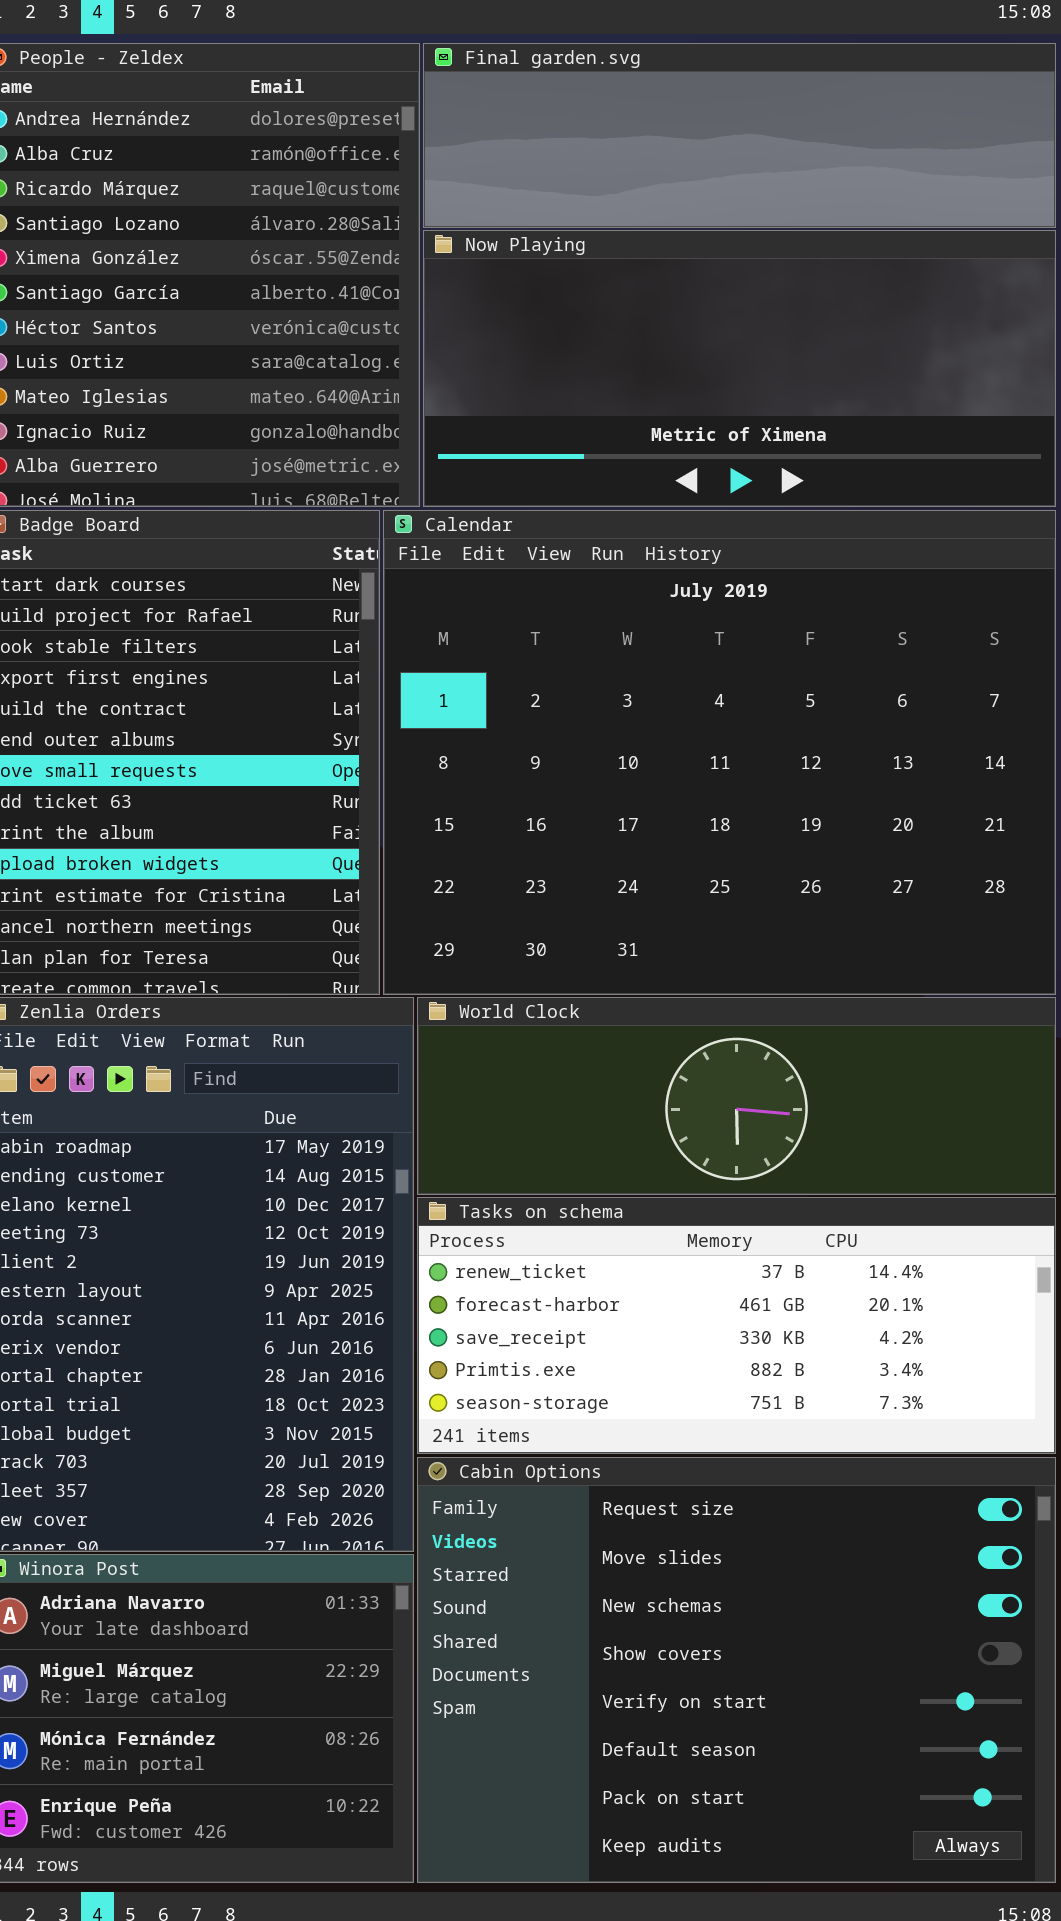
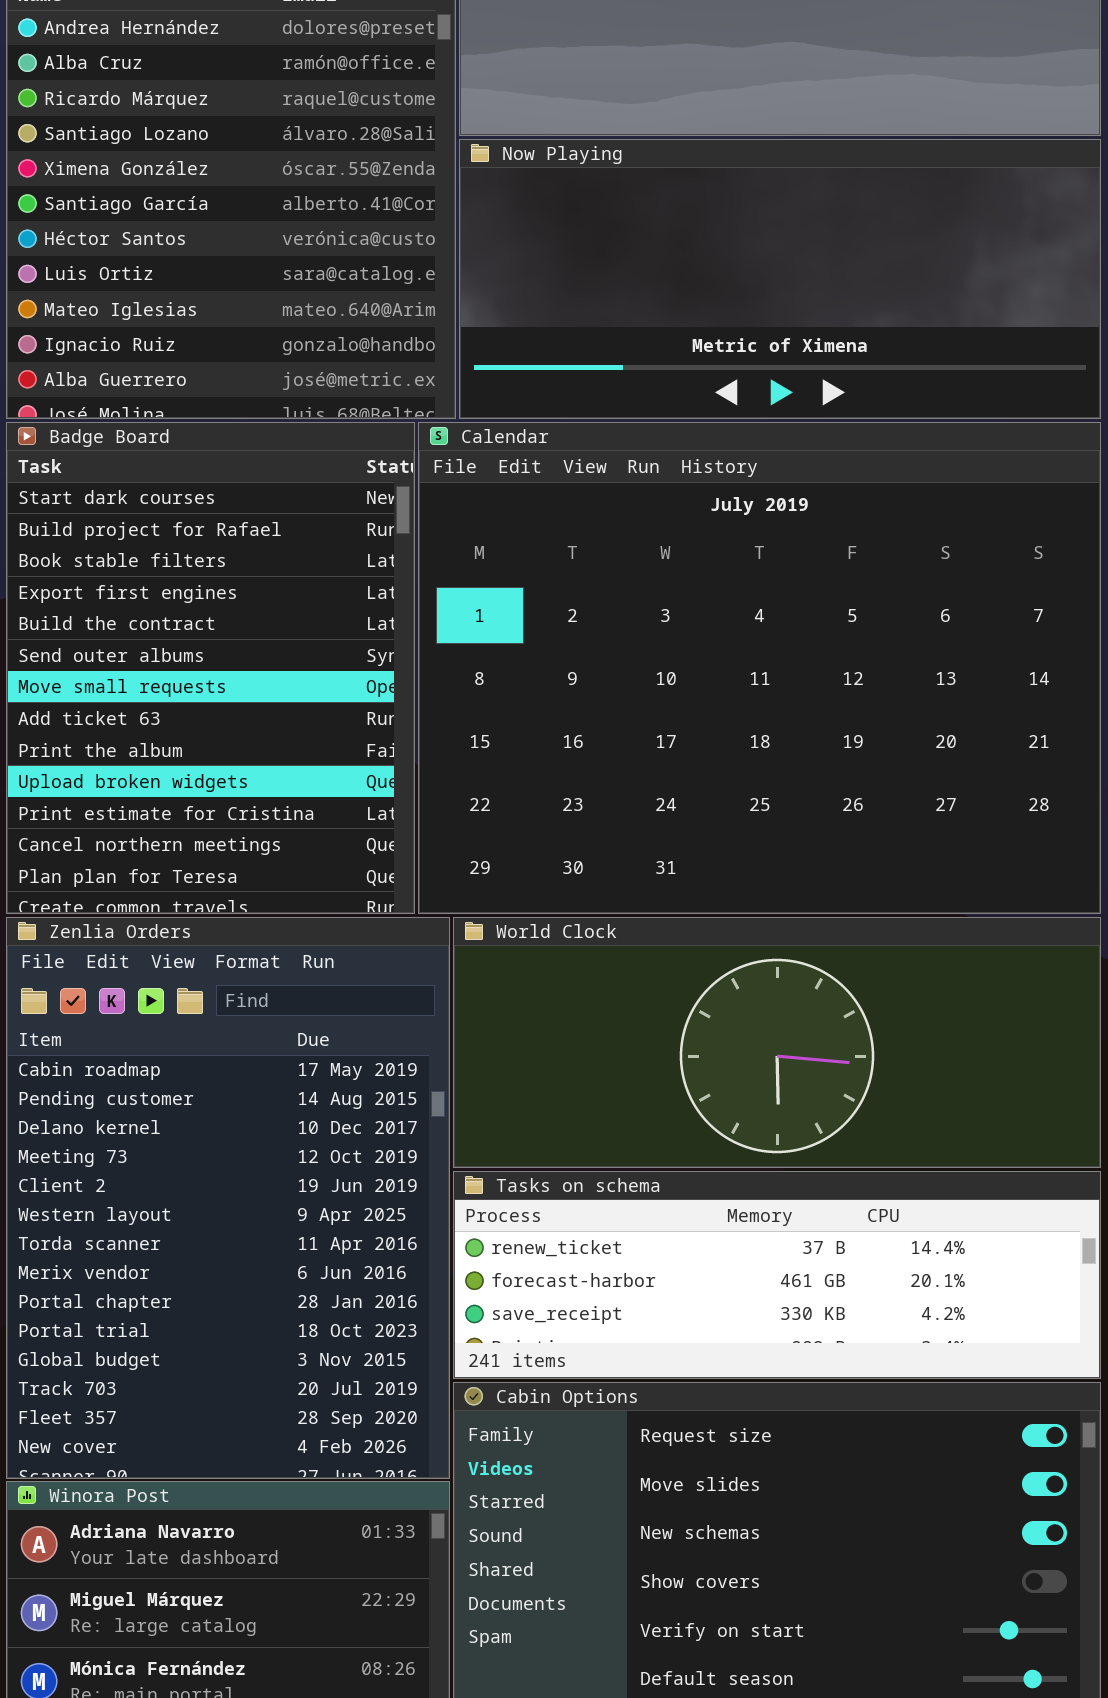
World Clock: [417,997,1056,1195] -> [453,917,1101,1168], resized
Tasks on schema: [417,1197,1056,1454] -> [453,1171,1101,1379], resized

